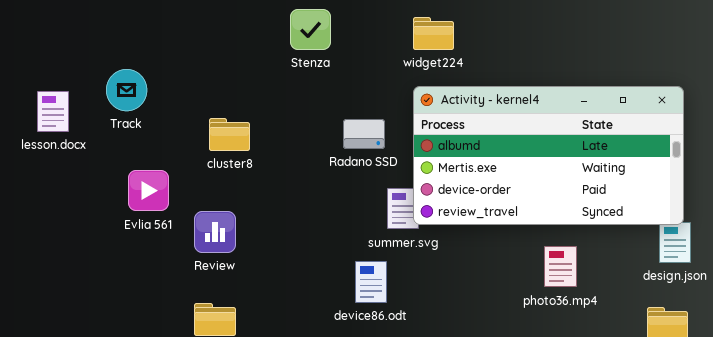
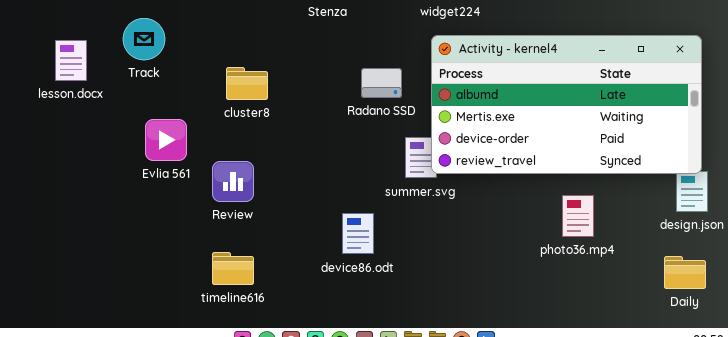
device86.odt: [355,261,387,303] -> [342,213,374,254], moved

